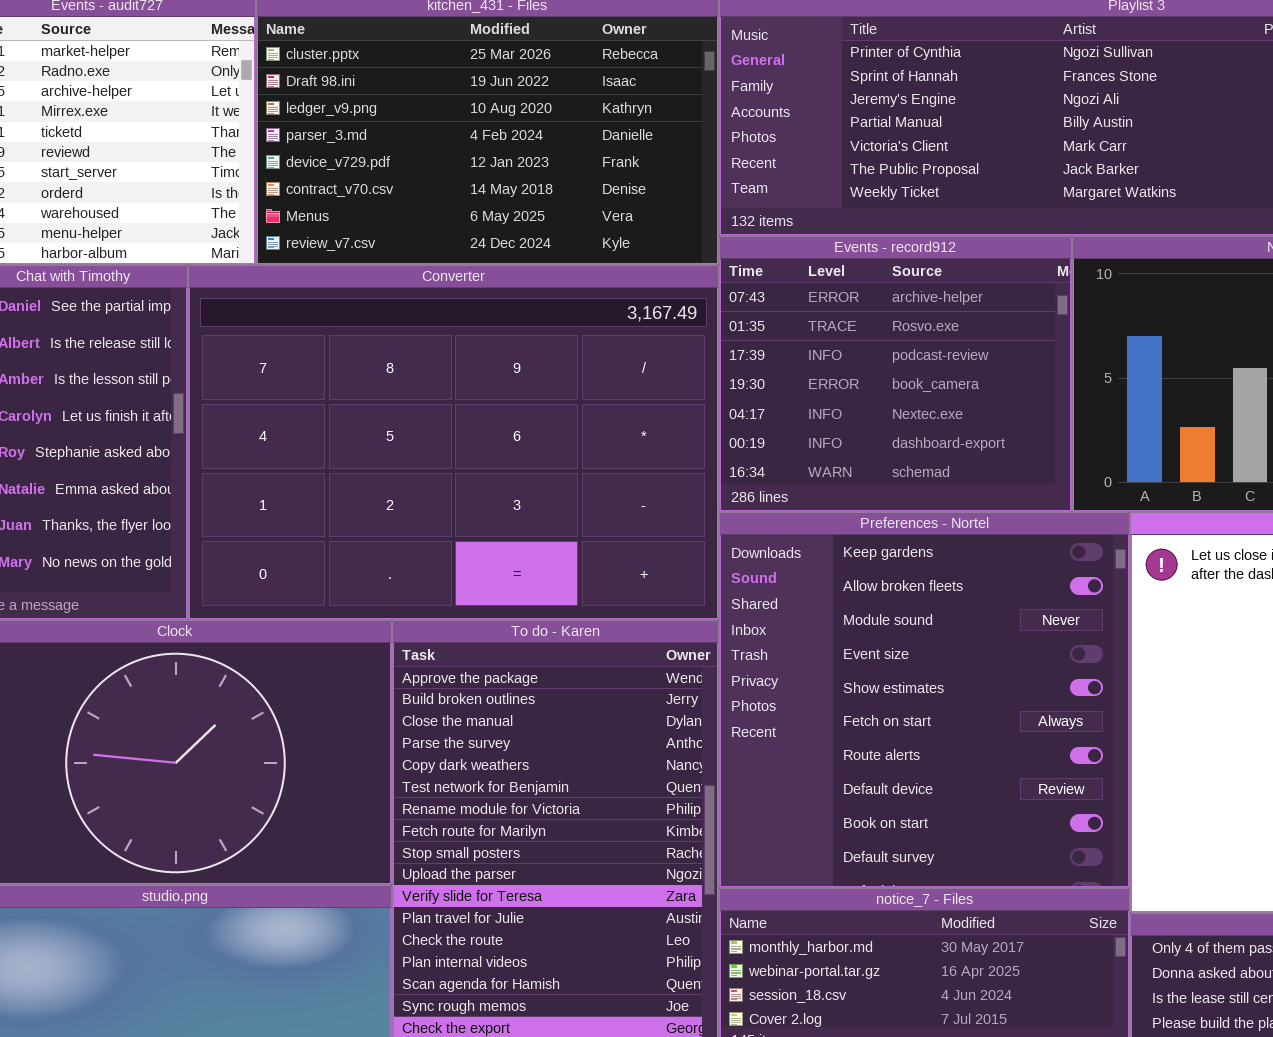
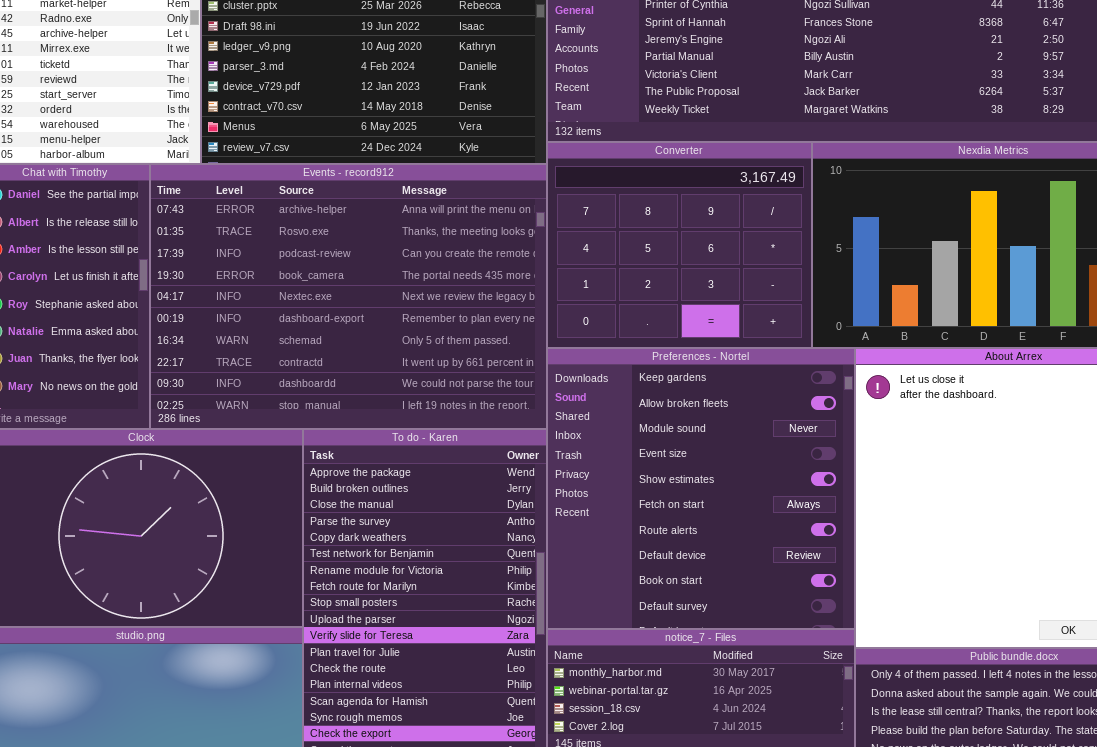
Events - record912: [719,236,1072,512] -> [150,164,547,429], moved, resized
Converter: [188,265,719,620] -> [547,142,812,348], moved, resized

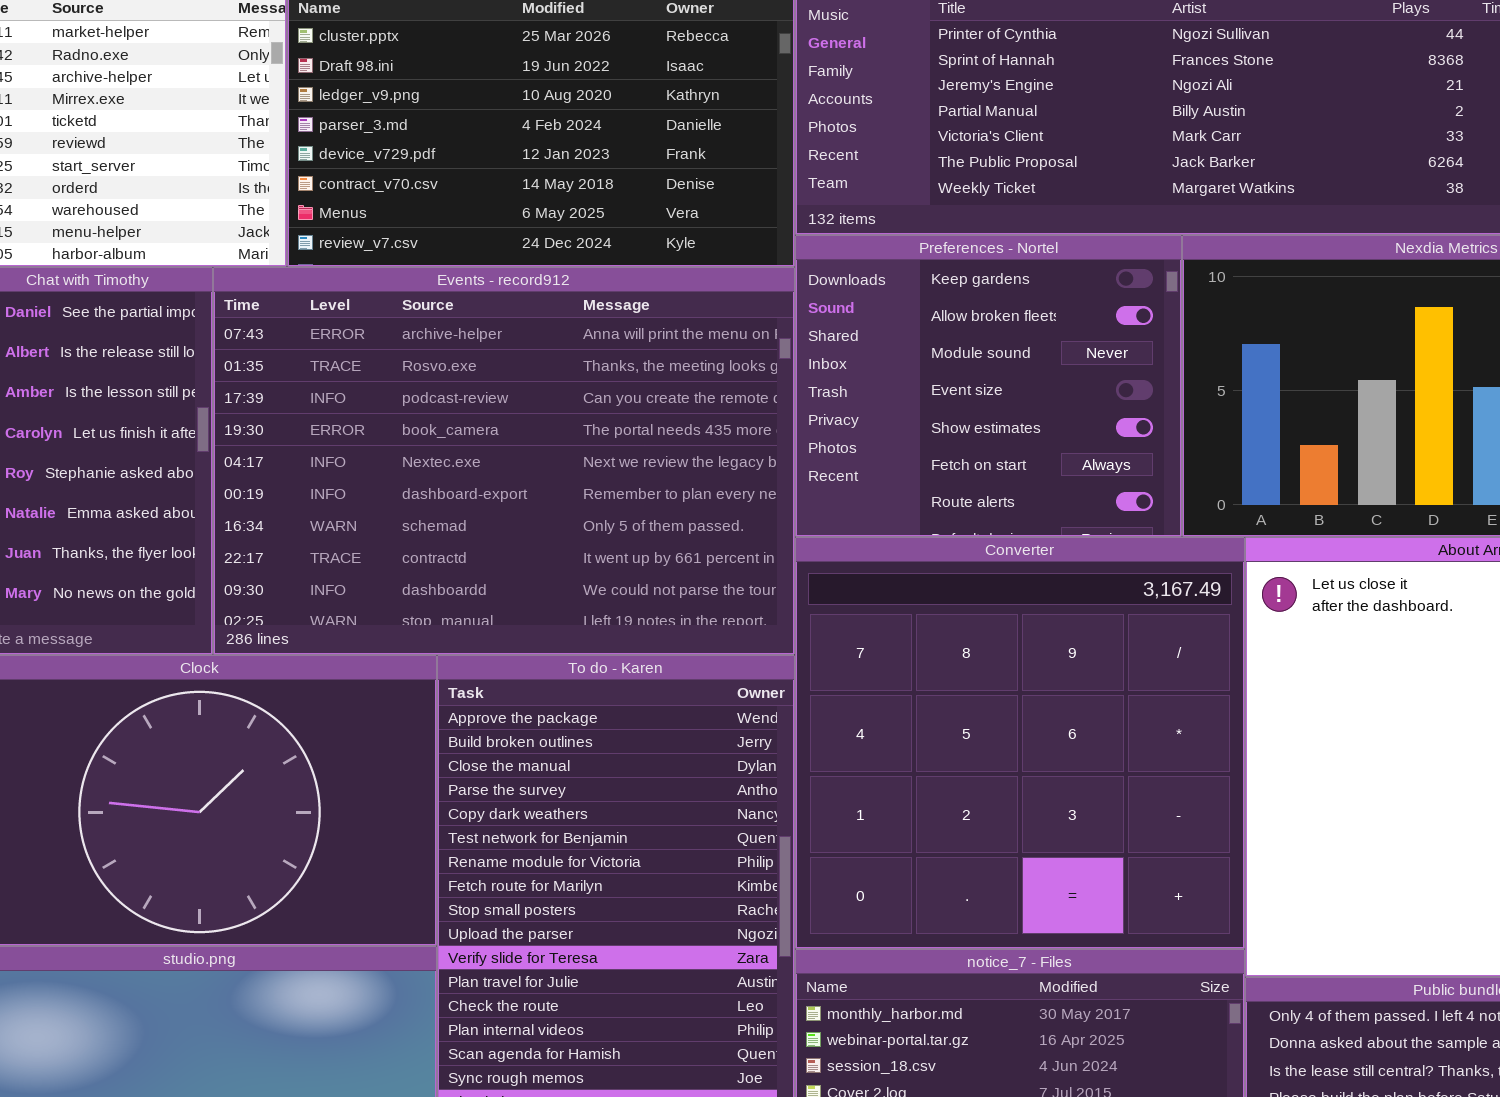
Converter: [547,142,812,348] -> [795,537,1245,949], moved, resized
Preferences - Nortel: [547,348,855,629] -> [795,235,1182,537], moved, resized

